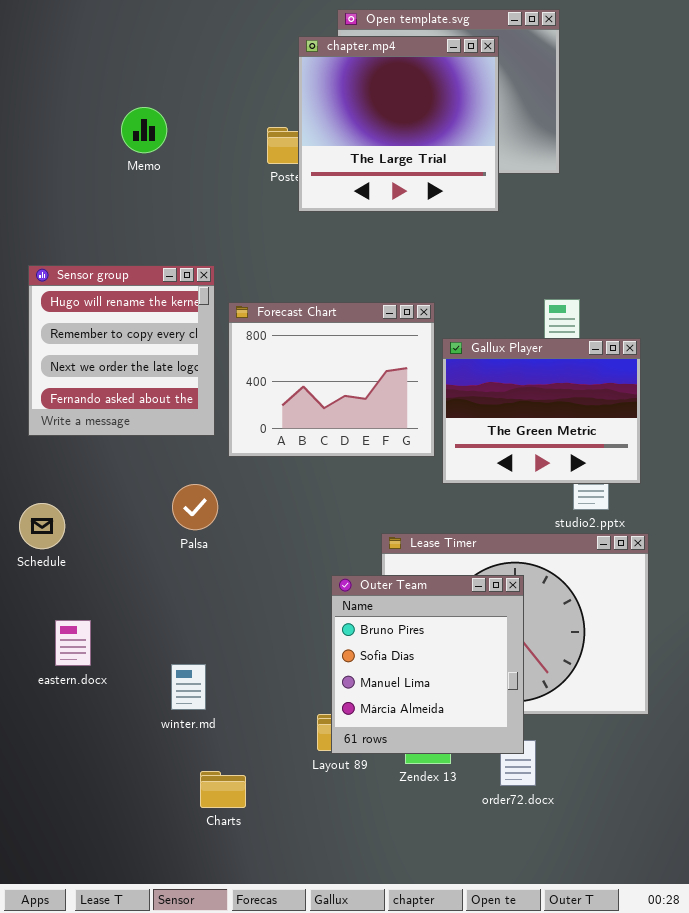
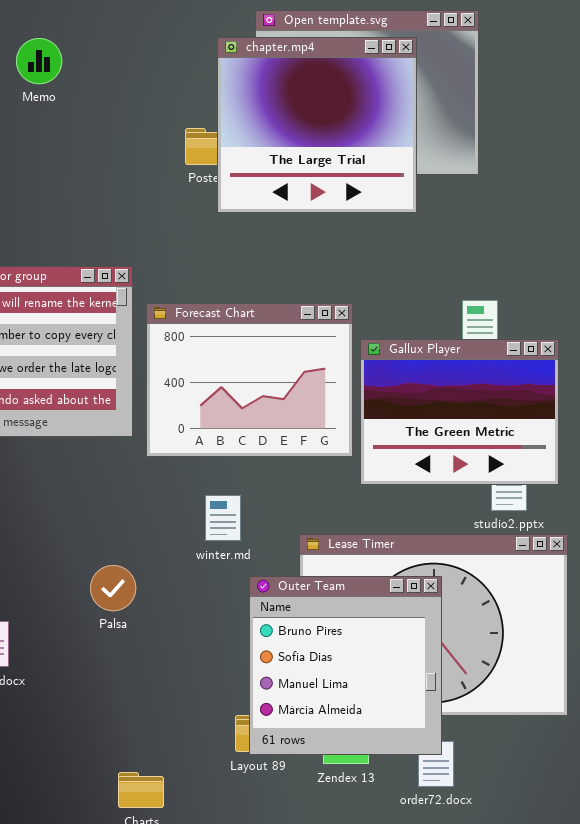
Memo: [121,107,167,153] -> [16,38,62,84], moved
Palsa: [172,484,218,530] -> [90,565,136,611], moved
winter.md: [171,664,206,710] -> [205,495,241,541], moved

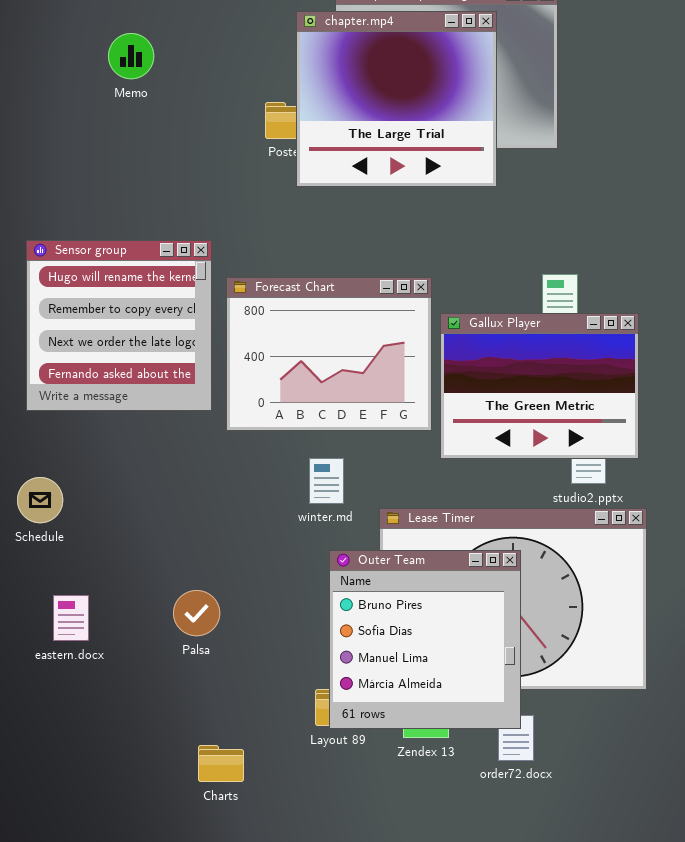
Memo: [16,38,62,84] -> [108,33,154,79], moved
winter.md: [205,495,241,541] -> [309,458,344,504], moved
Palsa: [90,565,136,611] -> [173,590,220,636], moved

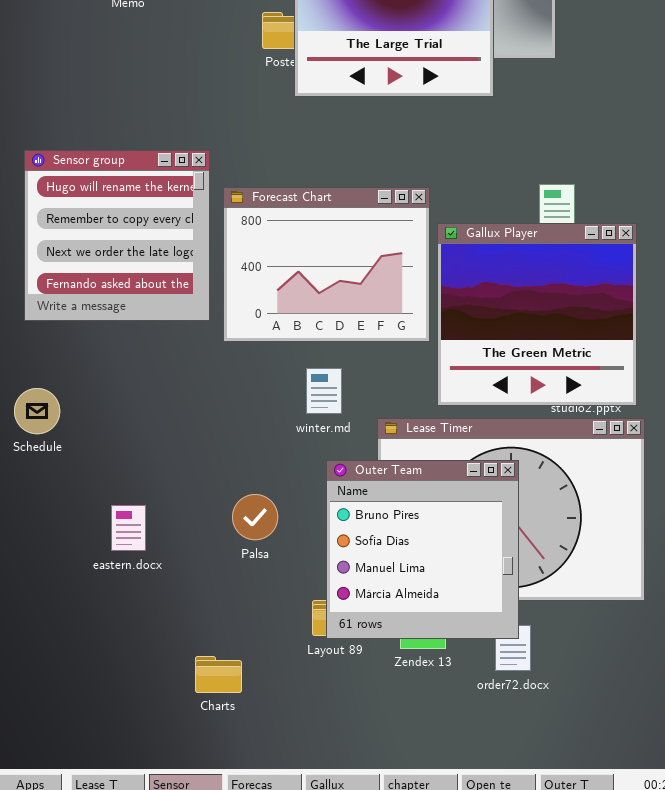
Gallux Player: [440,313,639,459] -> [437,223,637,406], resized
Palsa: [173,590,220,636] -> [232,494,278,540], moved
eastern.docx: [53,595,89,641] -> [111,505,146,551], moved

